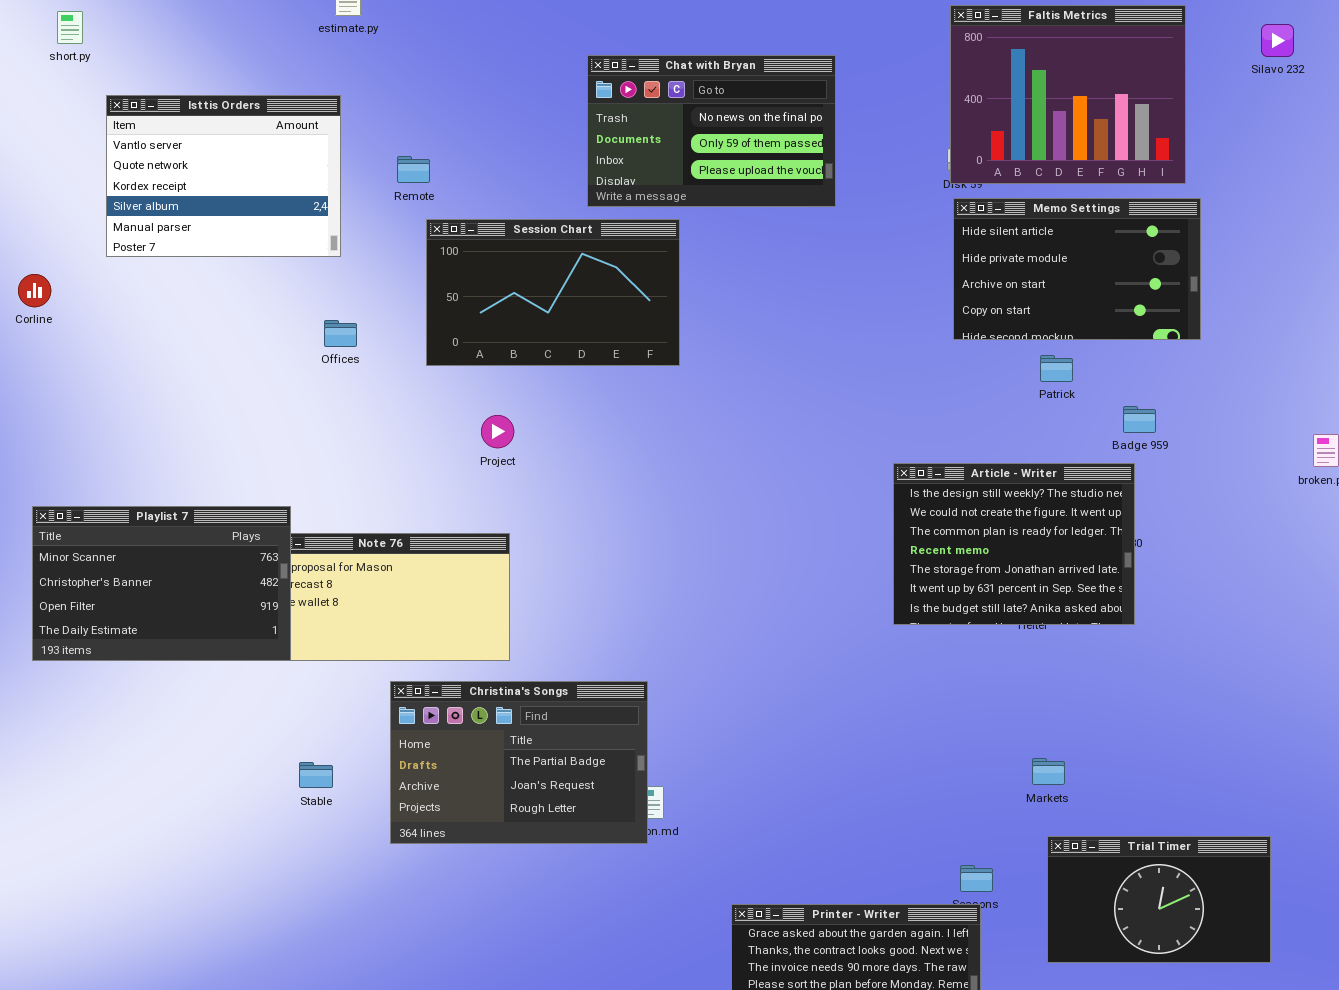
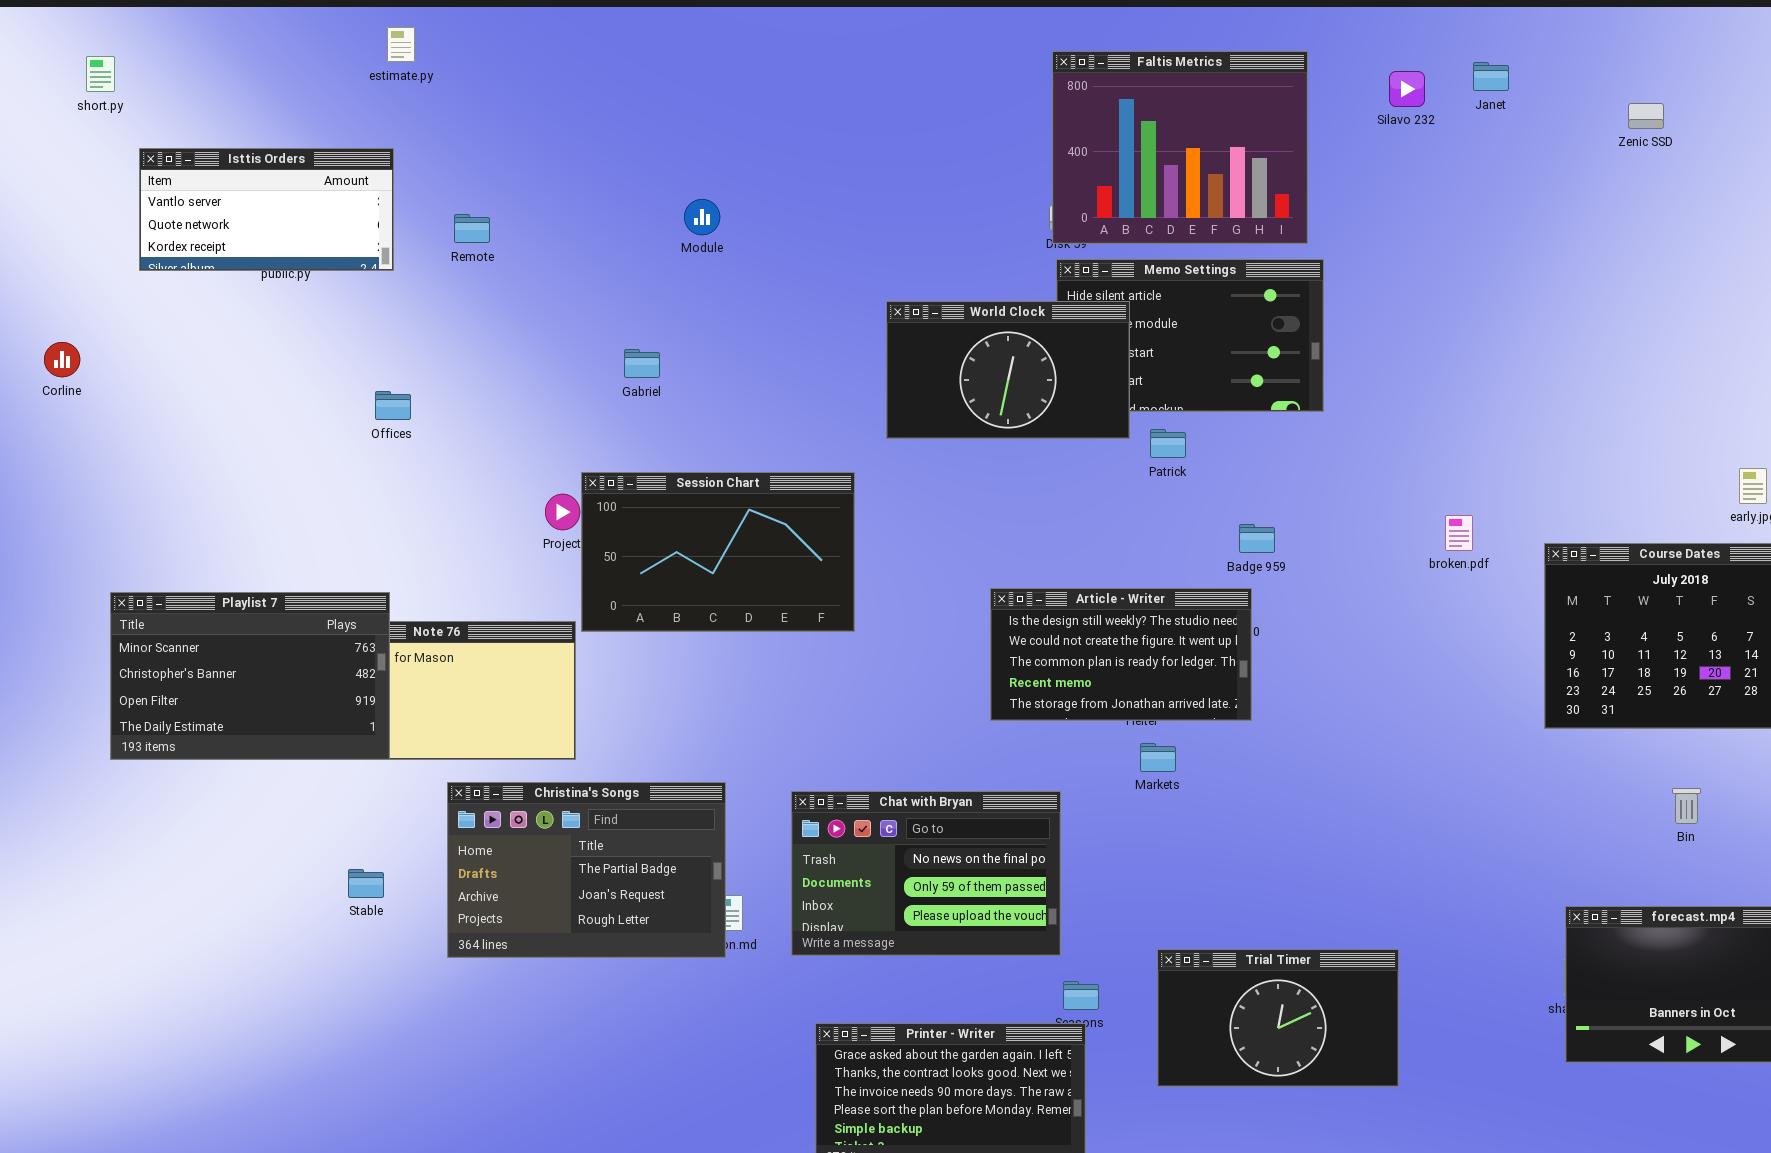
Chat with Bryan: [587,55,836,207] -> [791,791,1061,956], moved
Isttis Orders: [106,95,341,257] -> [139,148,394,271], resized
Session Chart: [426,219,680,366] -> [581,472,855,632], moved
World Clock: none -> [886,301,1130,439], opened
Badge 959: [1123,406,1156,433] -> [1239,524,1275,553], moved
Article - Writer: [893,463,1135,625] -> [990,588,1252,721], resized
Playlist 7: [32,506,291,661] -> [110,592,390,760], moved
Markets: [1032,758,1065,785] -> [1140,743,1176,772], moved

